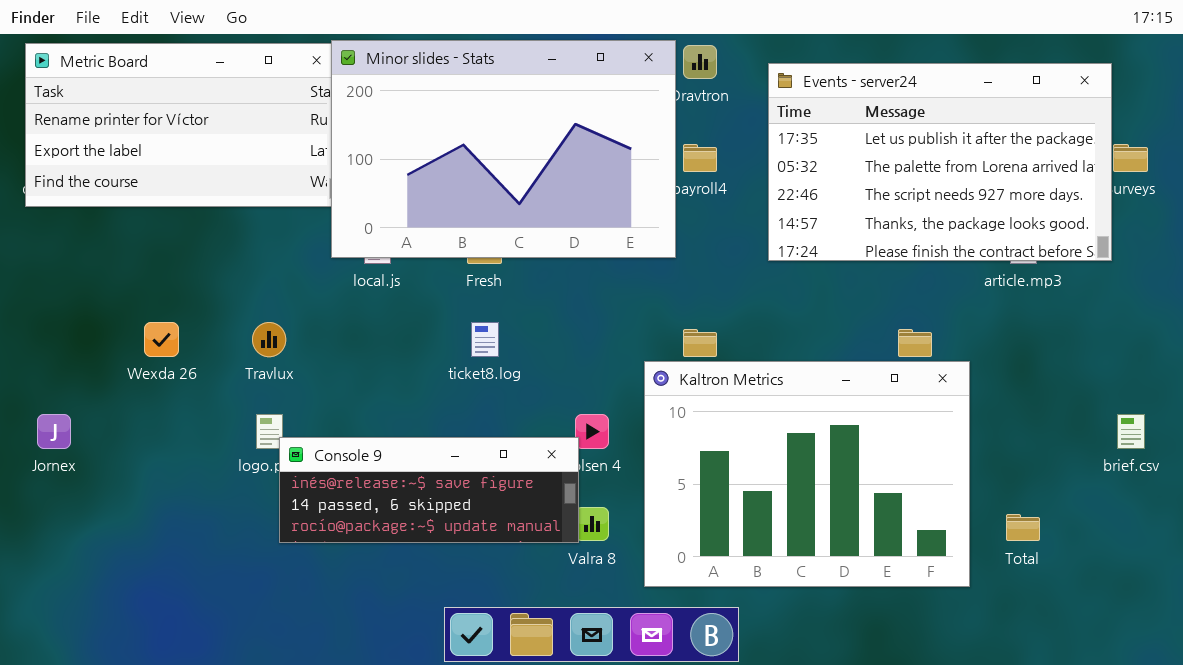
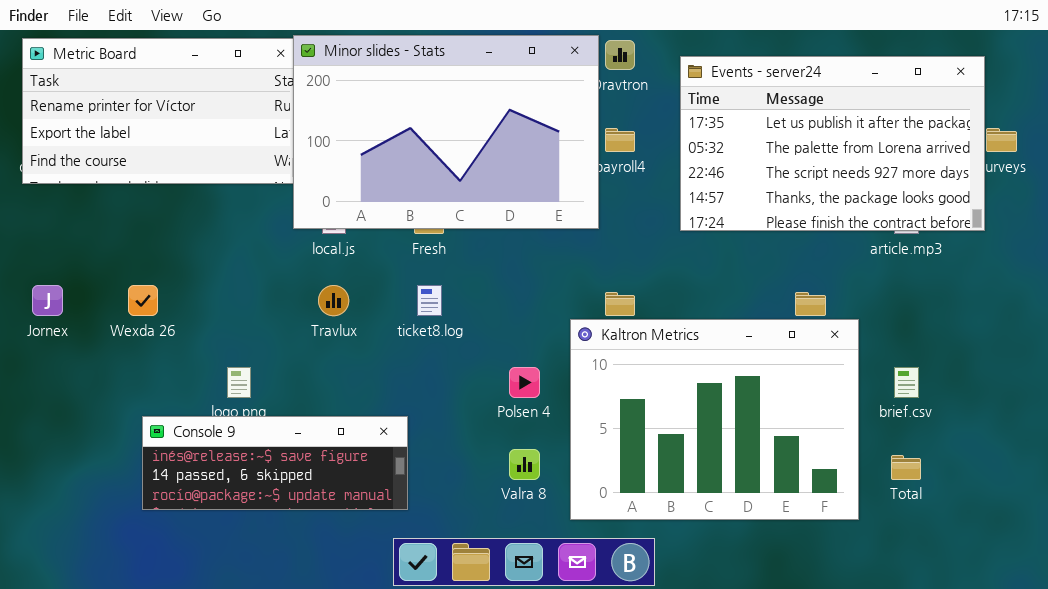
Travlux: [252,322,286,357] -> [318,285,349,316], moved
Jornex: [37,414,71,449] -> [32,285,63,316], moved
brief.csv: [1117,414,1145,449] -> [894,367,919,398], moved
Console 9: [279,437,579,543] -> [142,416,408,510], moved

